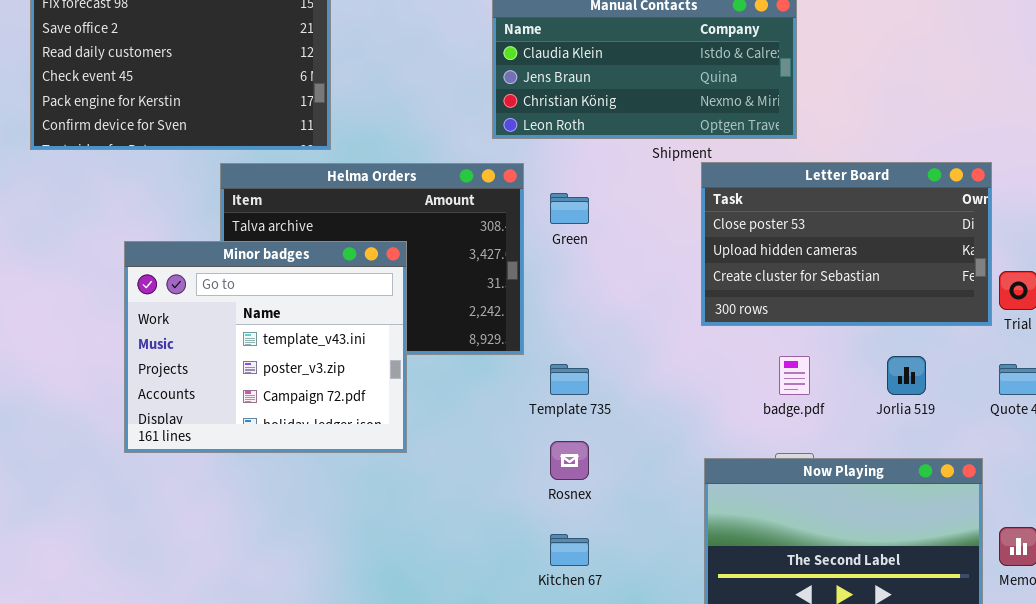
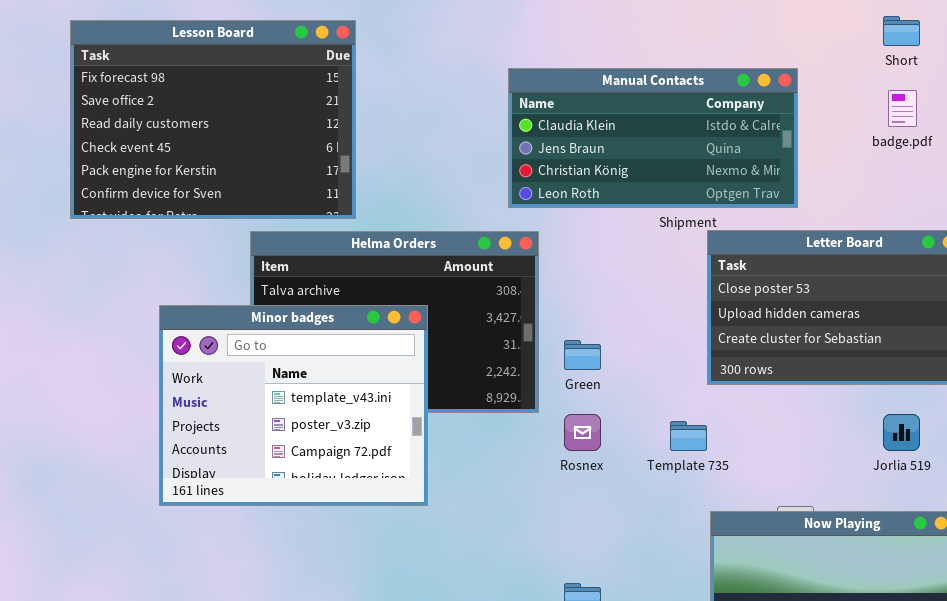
Green: [550,193,589,224] -> [564,340,601,370], moved
badge.pdf: [779,356,810,395] -> [888,90,917,127], moved
Template 735: [550,364,589,395] -> [670,421,707,451], moved
Rosnex: [550,441,589,480] -> [564,414,601,451], moved

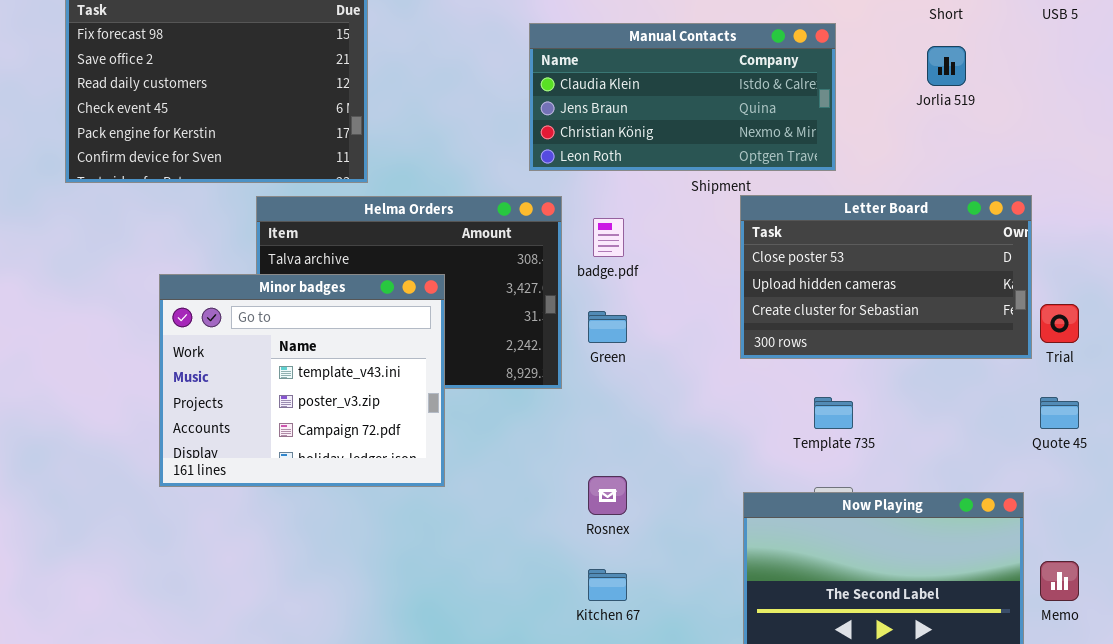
badge.pdf: [888,90,917,127] -> [593,218,624,257], moved
Rosnex: [564,414,601,451] -> [588,476,627,515], moved
Jorlia 519: [883,414,920,451] -> [927,46,966,86], moved
Template 735: [670,421,707,451] -> [814,397,853,429], moved

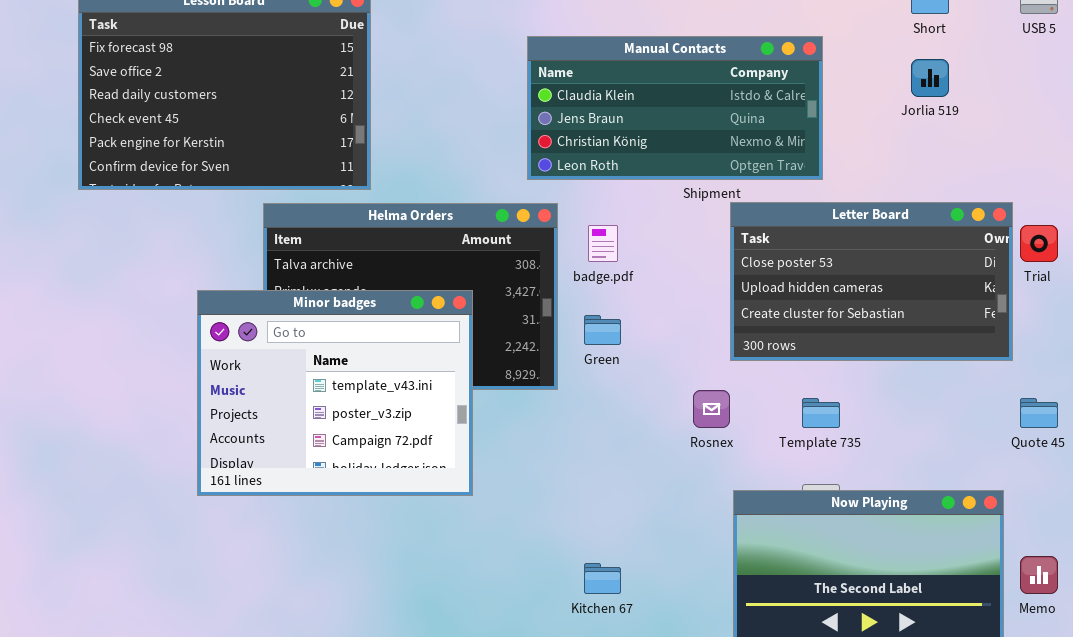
Minor badges: [159,274,445,487] -> [197,290,473,496], moved
Trial: [1040,304,1079,343] -> [1020,225,1058,262], moved
Rosnex: [588,476,627,515] -> [693,390,730,428], moved

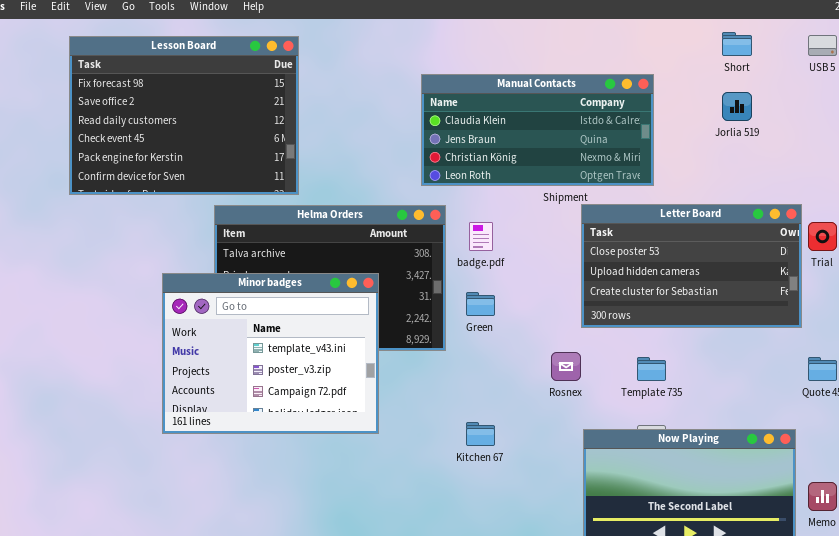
Kitchen 67: [584,563,621,594] -> [466,422,495,446], moved

